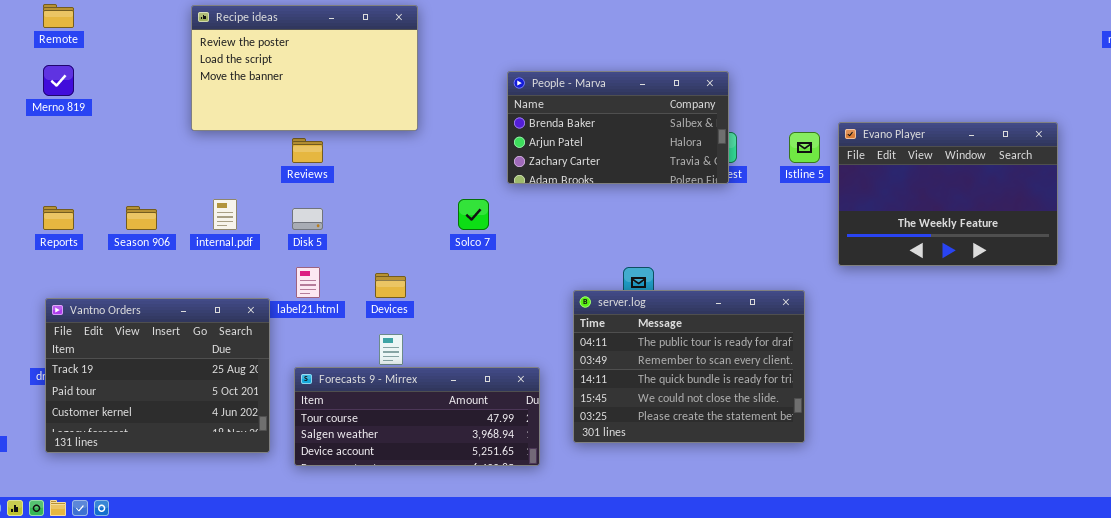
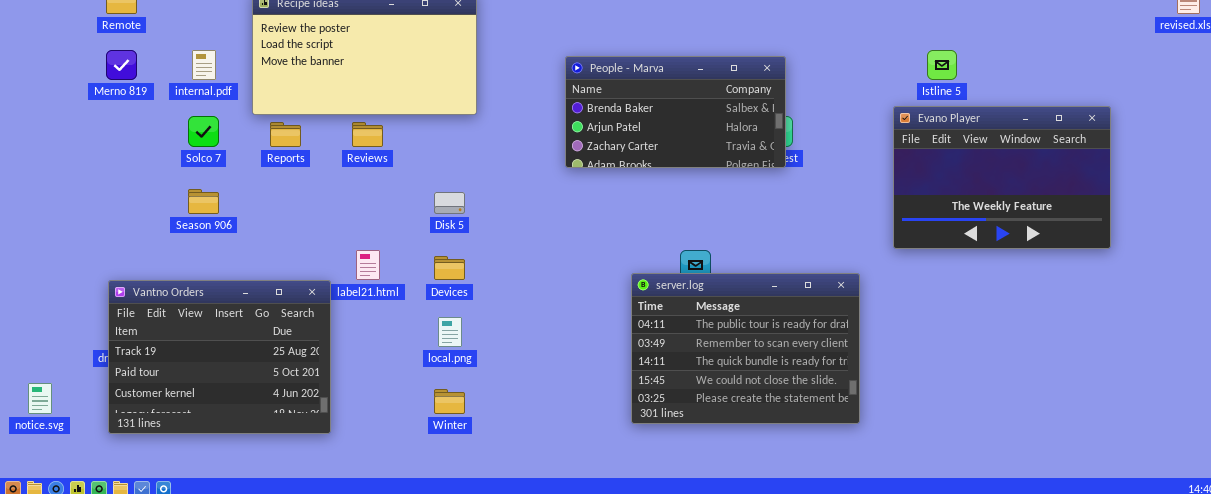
Istline 5: [789,132,820,163] -> [927,50,957,80], moved
internal.pdf: [213,199,237,230] -> [192,50,216,80], moved
Solco 7: [458,199,489,230] -> [188,116,219,147], moved
Reports: [43,206,74,230] -> [270,122,301,147], moved
Disk 5: [292,208,323,230] -> [434,192,465,214], moved
Forecasts 9 - Mirrex: [294,367,540,466] -> none, closed

